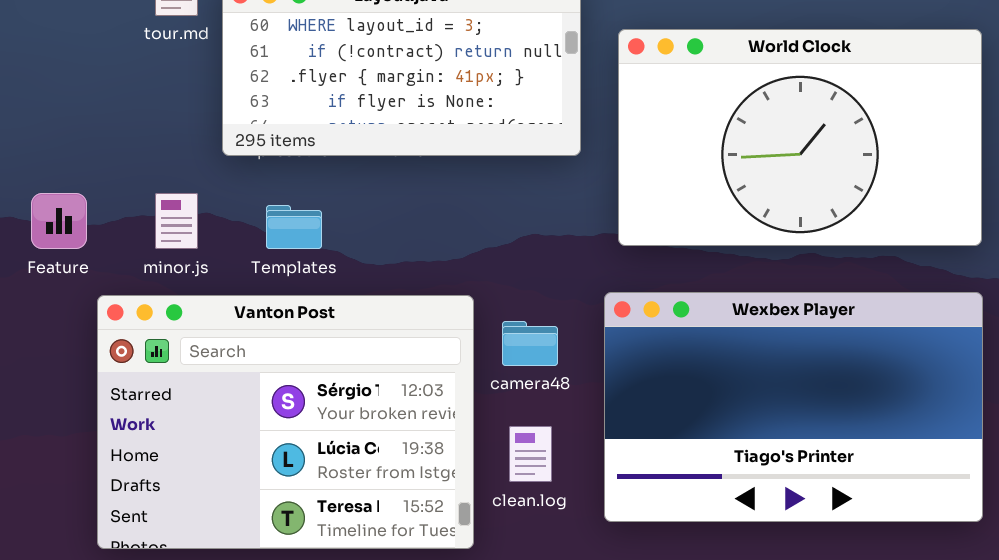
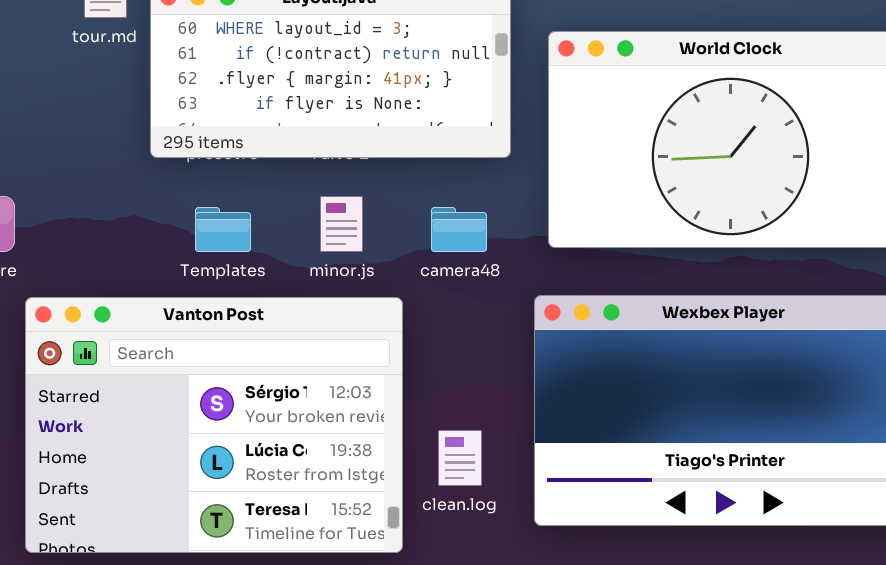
minor.js: [155,193,198,249] -> [320,196,363,252], moved
camera48: [502,321,558,366] -> [431,207,487,252], moved

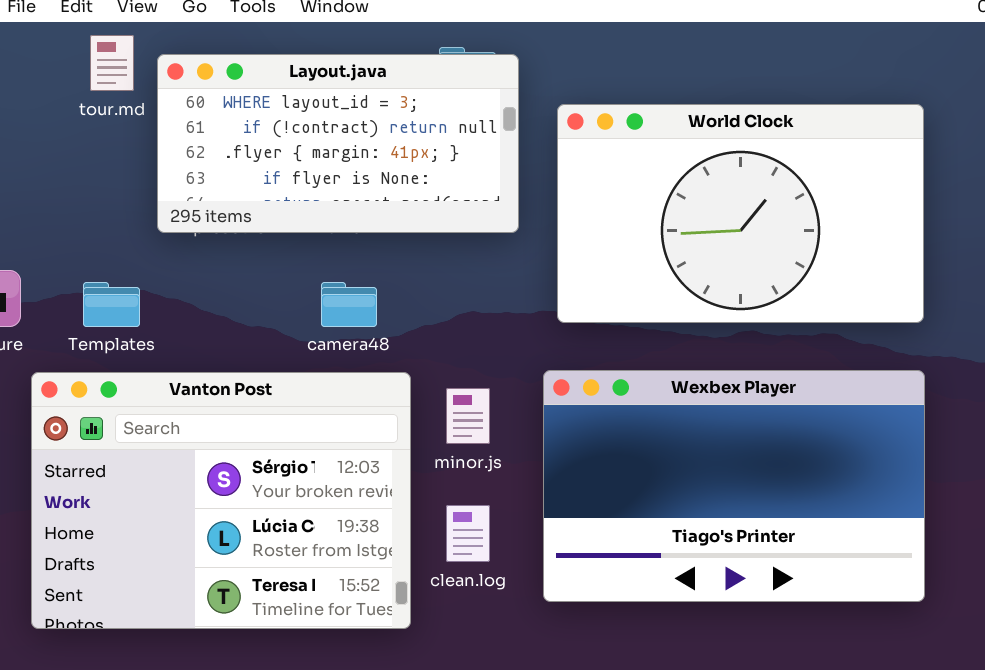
minor.js: [320,196,363,252] -> [446,388,490,444], moved
Templates: [195,207,251,252] -> [83,282,140,327], moved
camera48: [431,207,487,252] -> [321,282,377,327], moved

